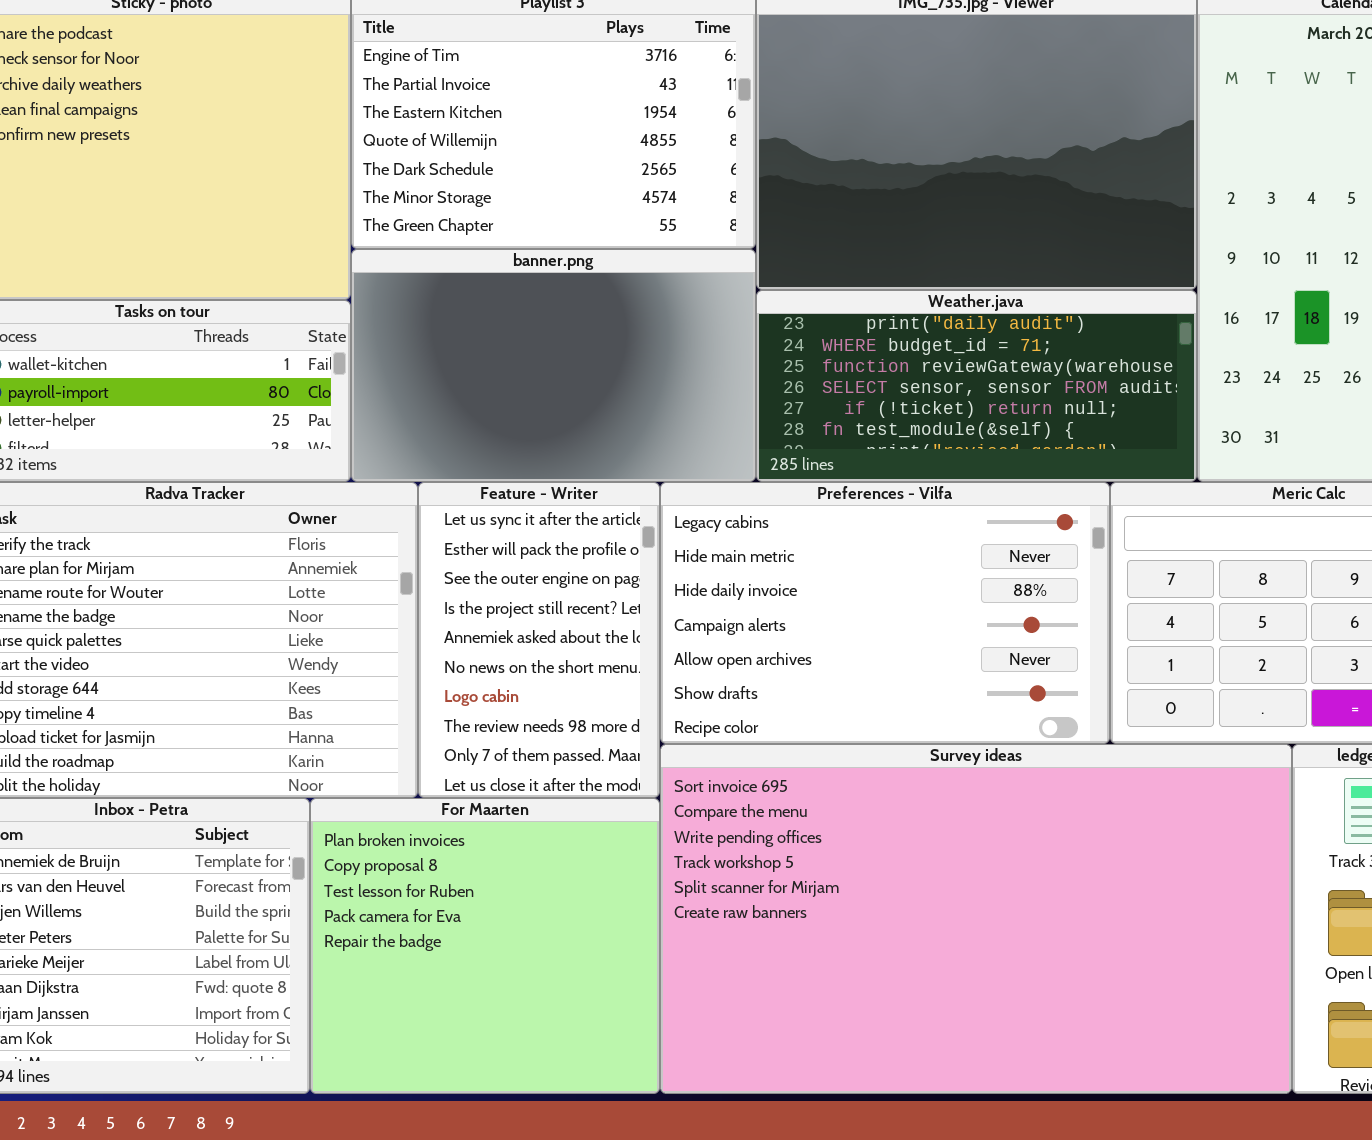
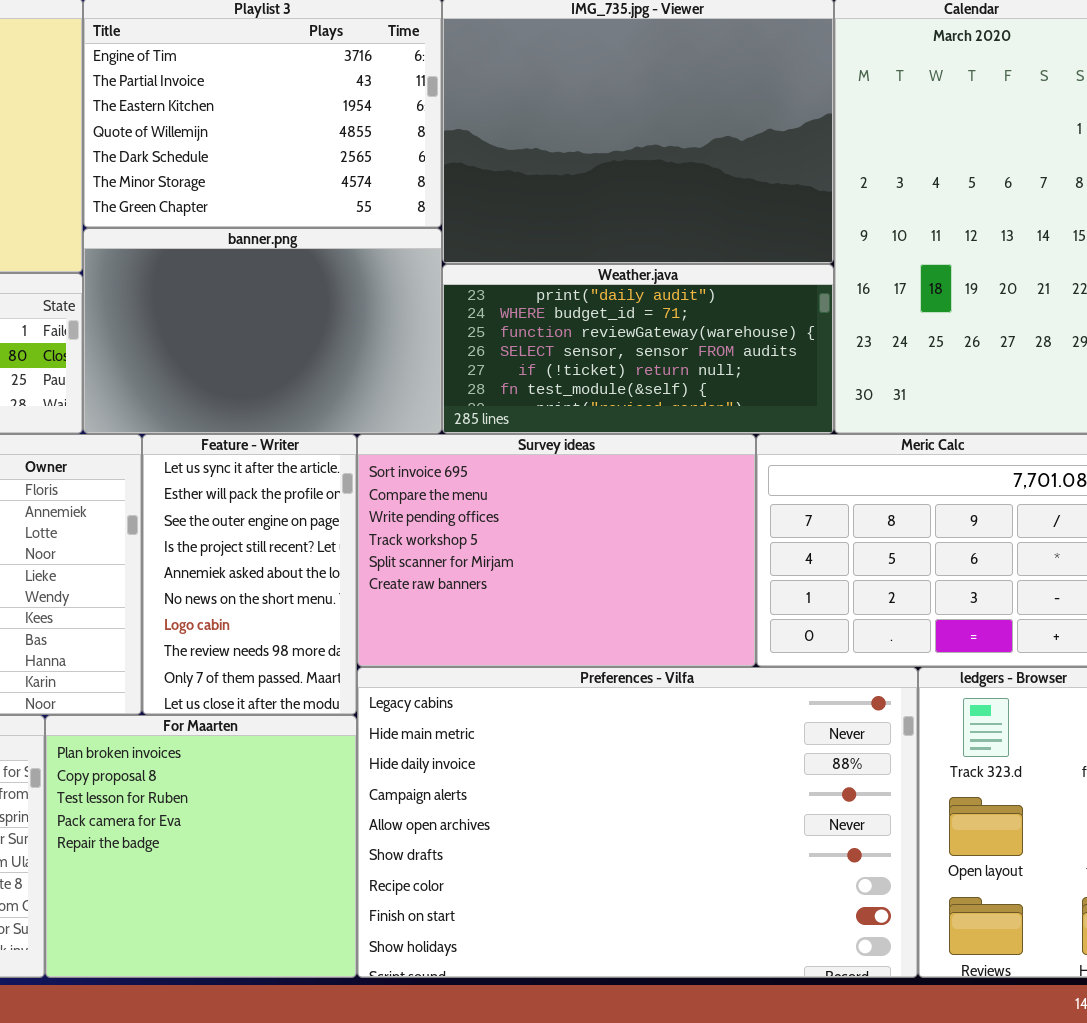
Preferences - Vilfa: [660,482,1110,744] -> [357,667,918,978], moved, resized
Survey ideas: [660,744,1292,1094] -> [357,434,756,667], moved, resized

